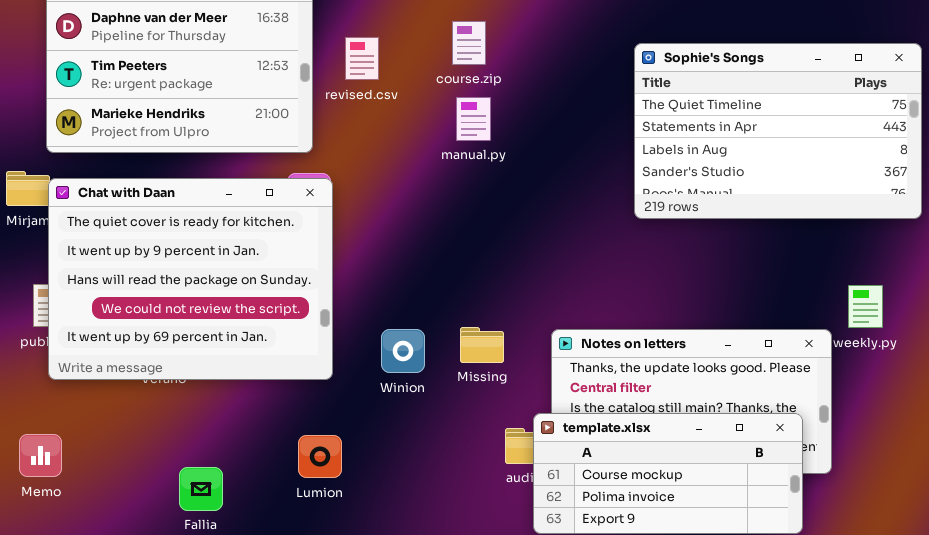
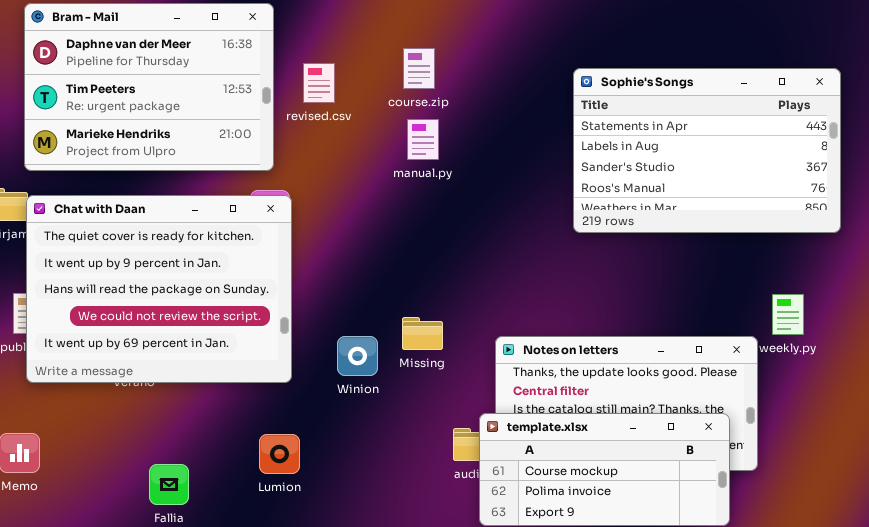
Sophie's Songs: [634,43,922,219] -> [573,68,841,233], scrolled down 1 row
Missing: [460,327,504,363] -> [402,317,443,350], moved

